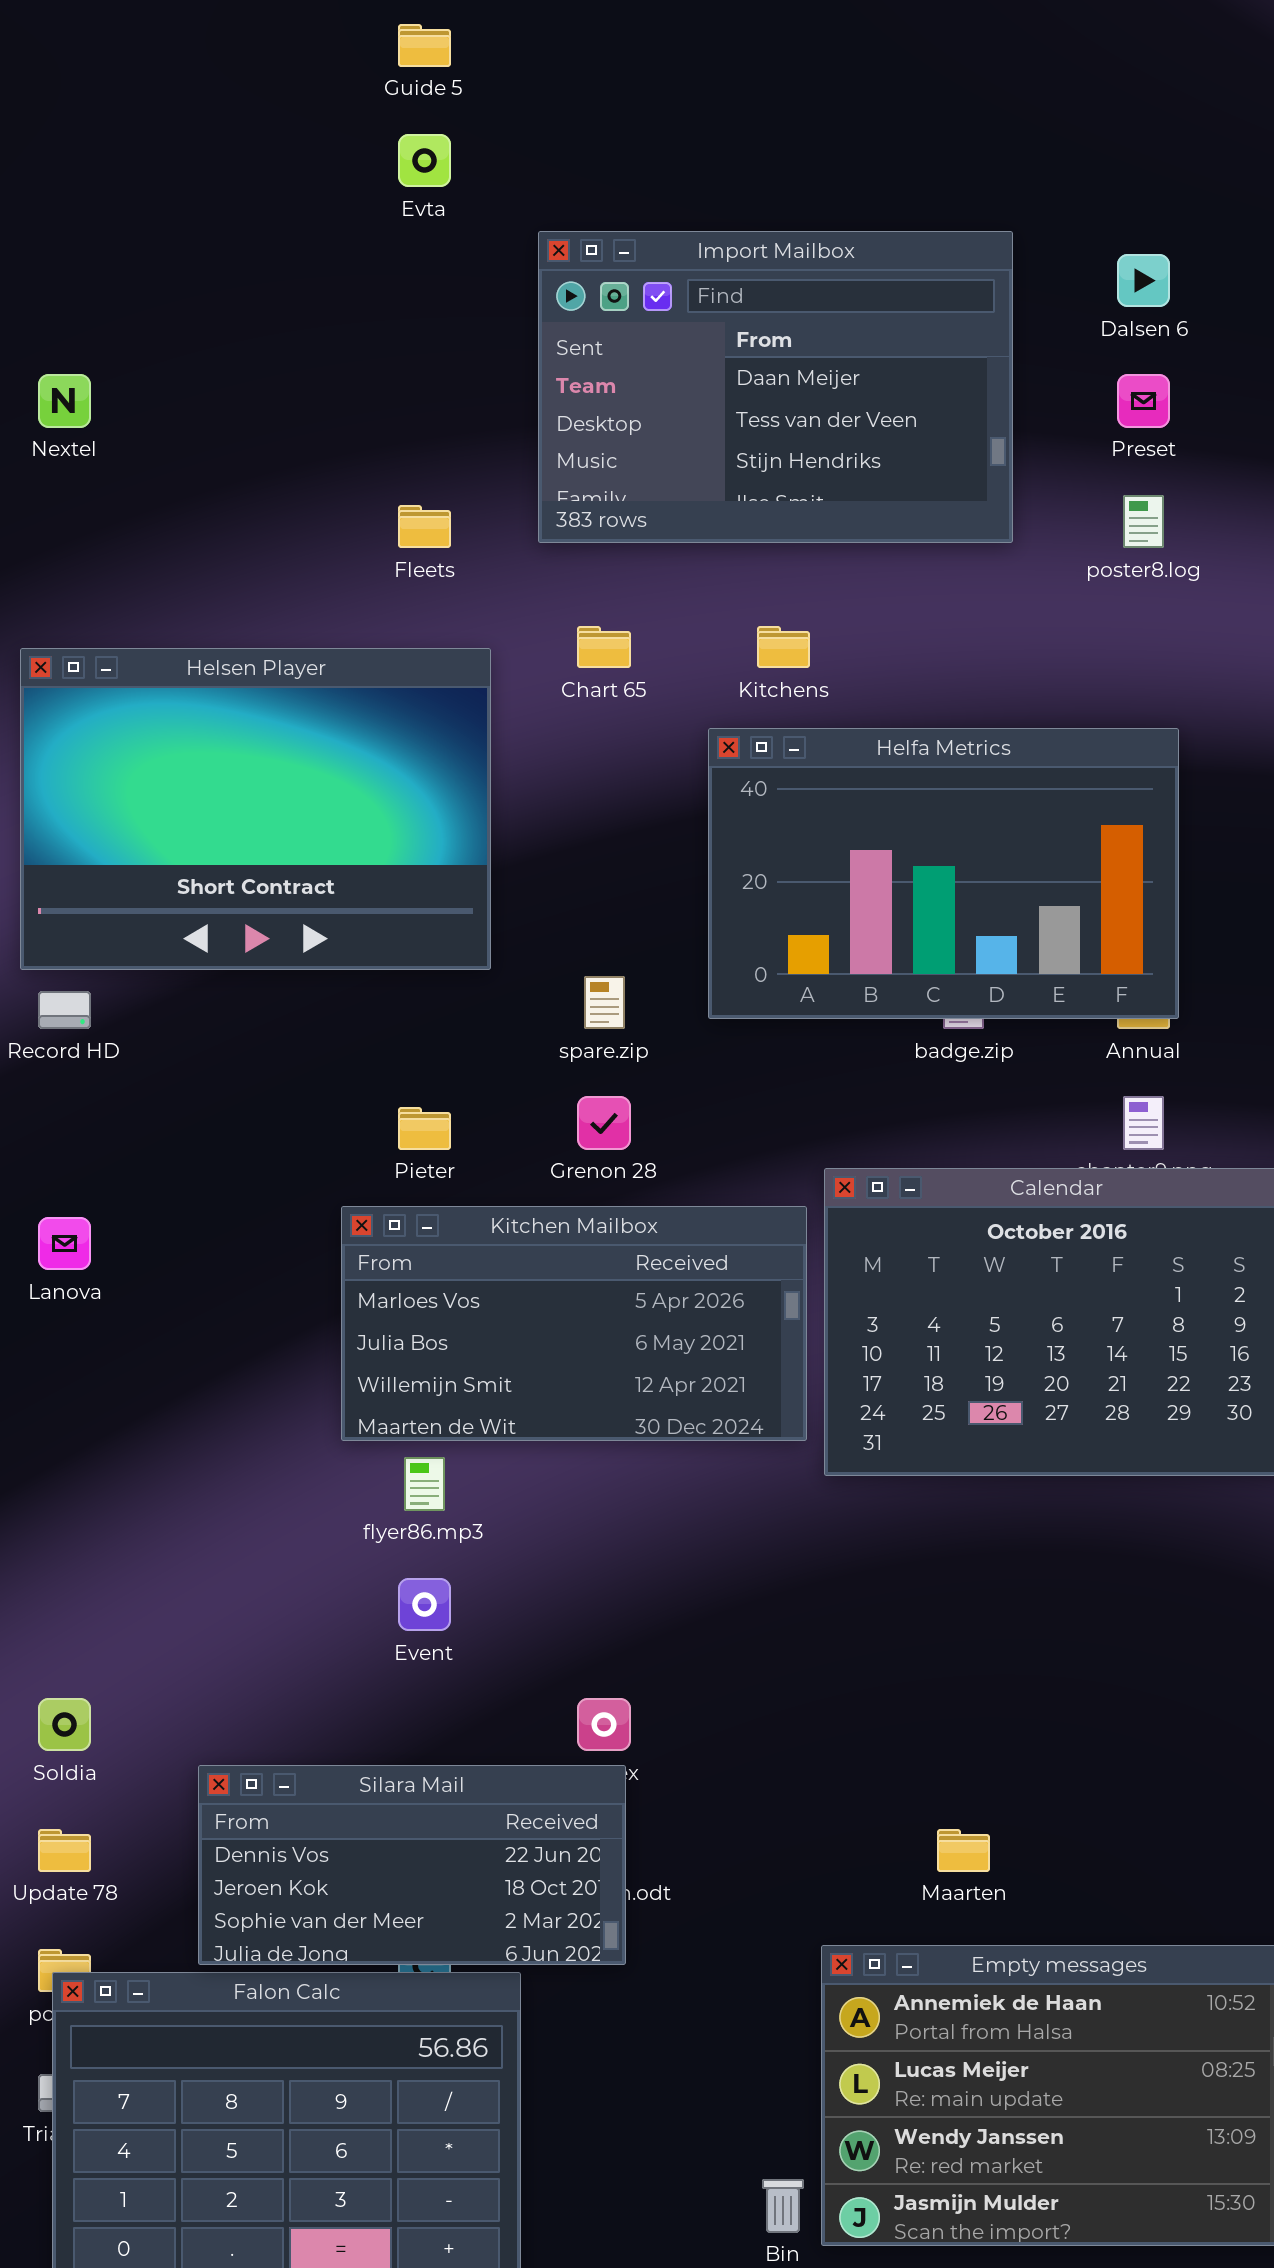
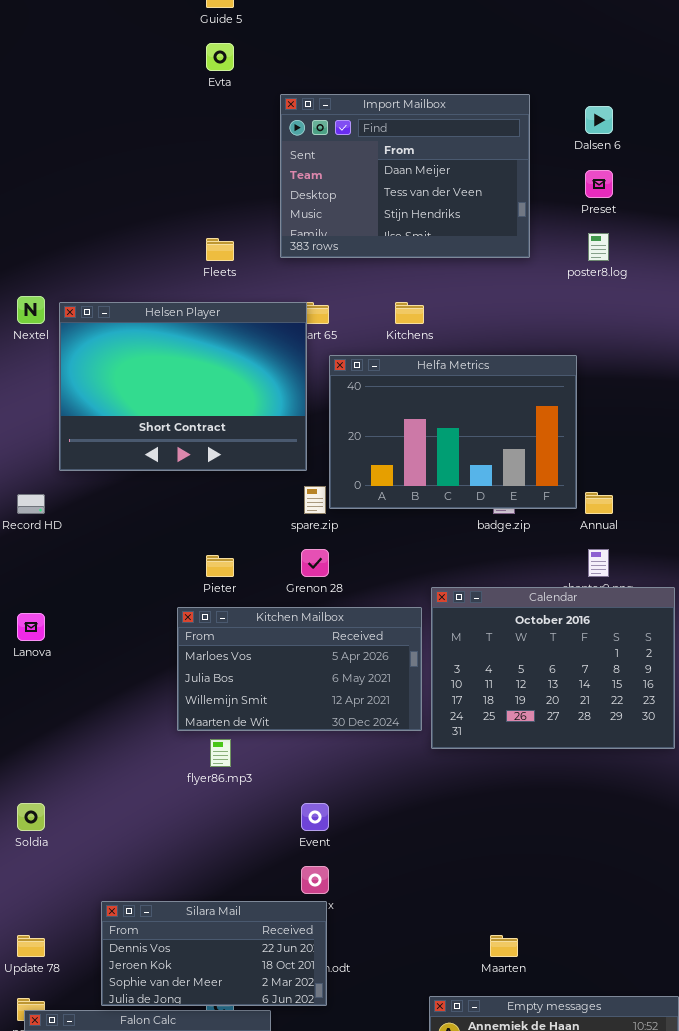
Nextel: [38,374,91,428] -> [17,296,45,324], moved
Helsen Player: [20,648,491,970] -> [59,302,307,471], moved
Helfa Metrics: [708,728,1179,1019] -> [329,355,577,509], moved
Event: [398,1578,451,1631] -> [301,803,329,831], moved
Soldia: [38,1698,91,1751] -> [17,803,45,831], moved

